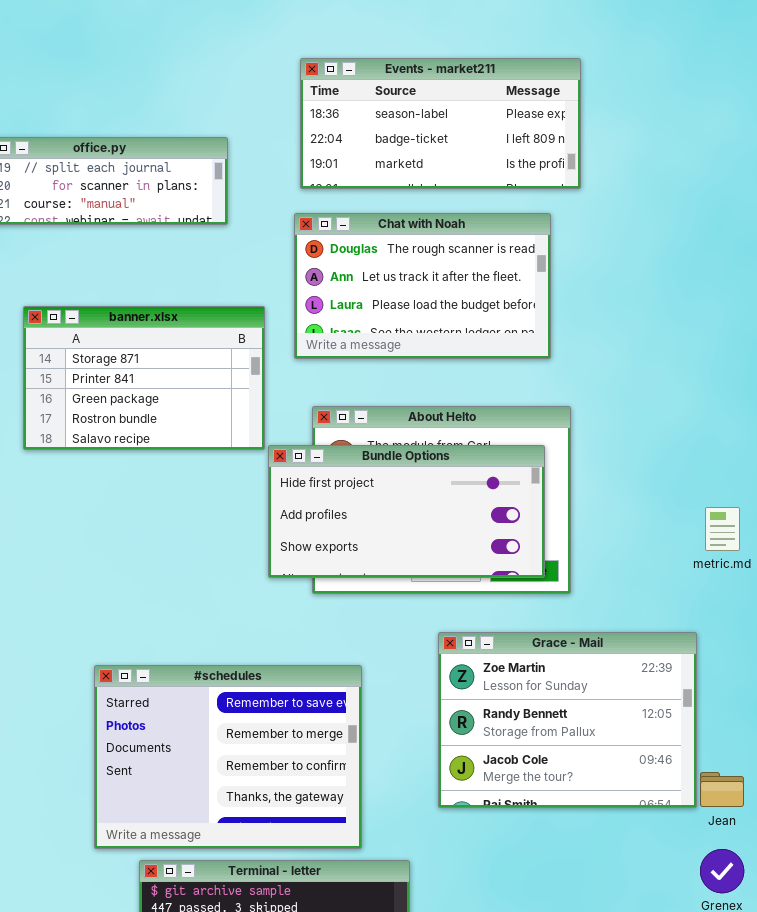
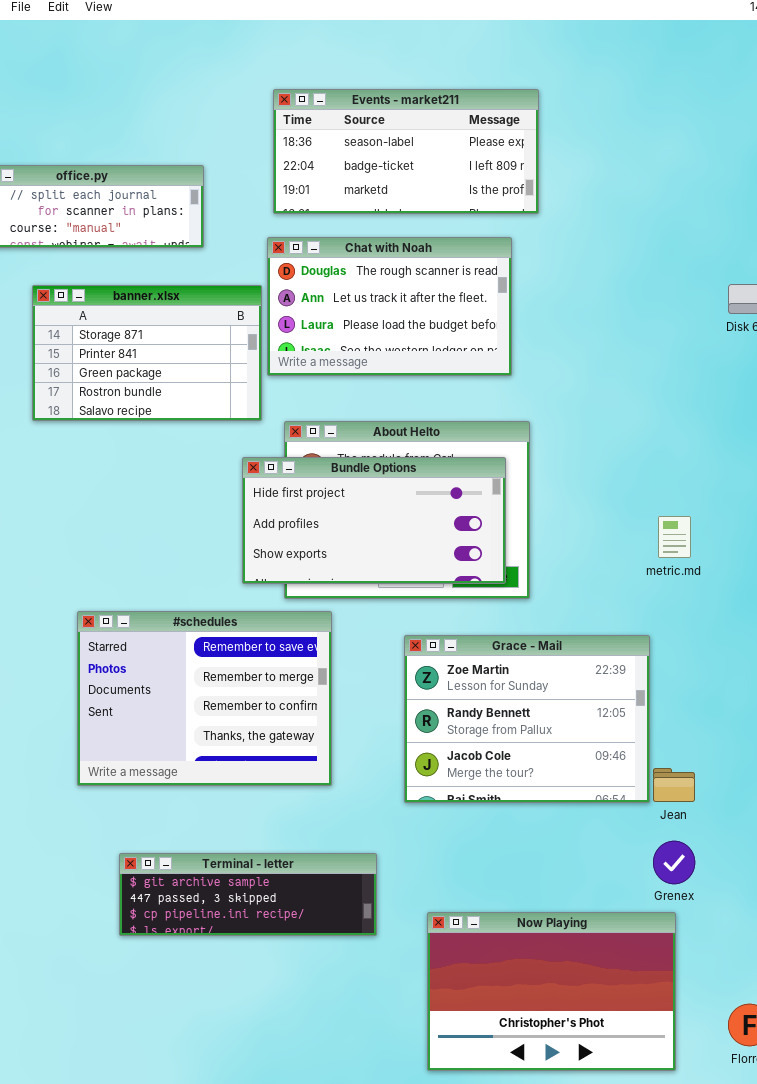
banner.xlsx: [23,306,265,450] -> [32,285,262,421], moved
#schedules: [94,665,362,849] -> [77,611,332,786], moved

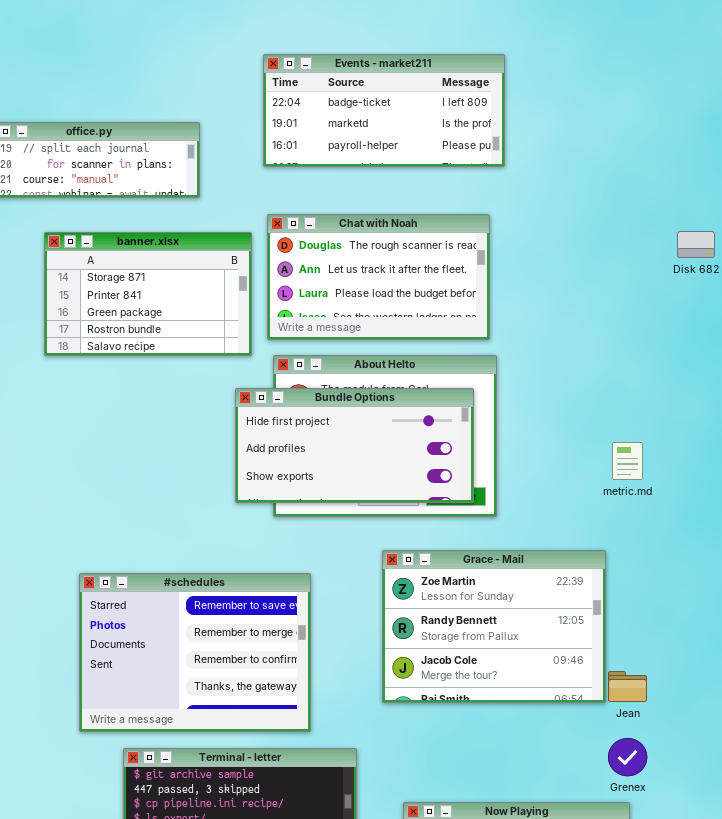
Events - market211: [273,89,539,214] -> [263,54,505,167], scrolled down 1 row
Chat with Noah: [267,237,512,376] -> [267,214,490,340], moved
#schedules: [77,611,332,786] -> [79,573,311,732], moved

